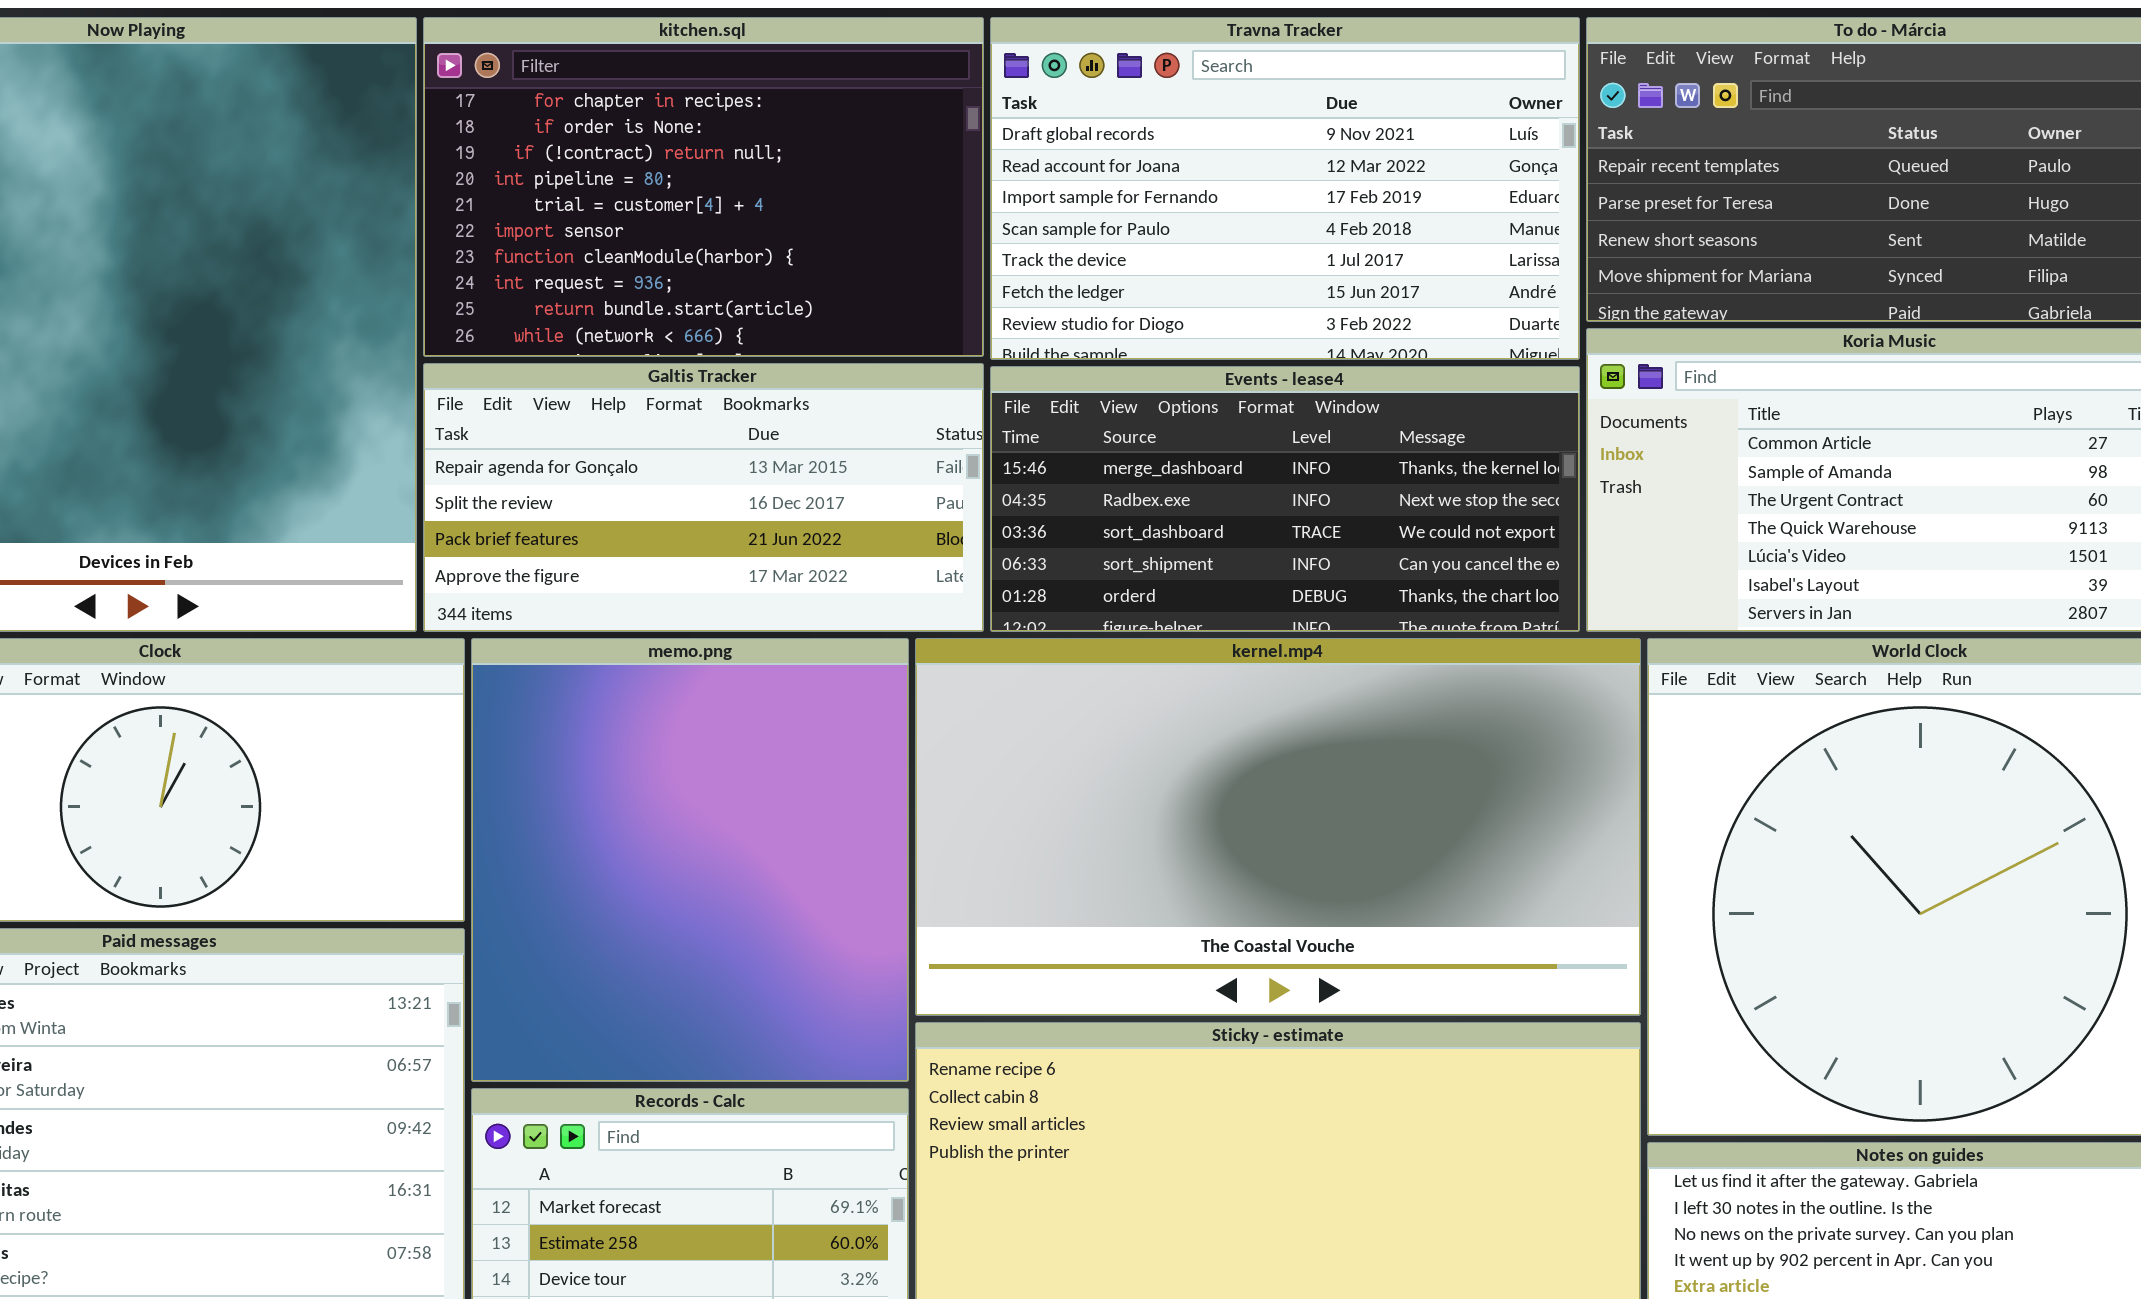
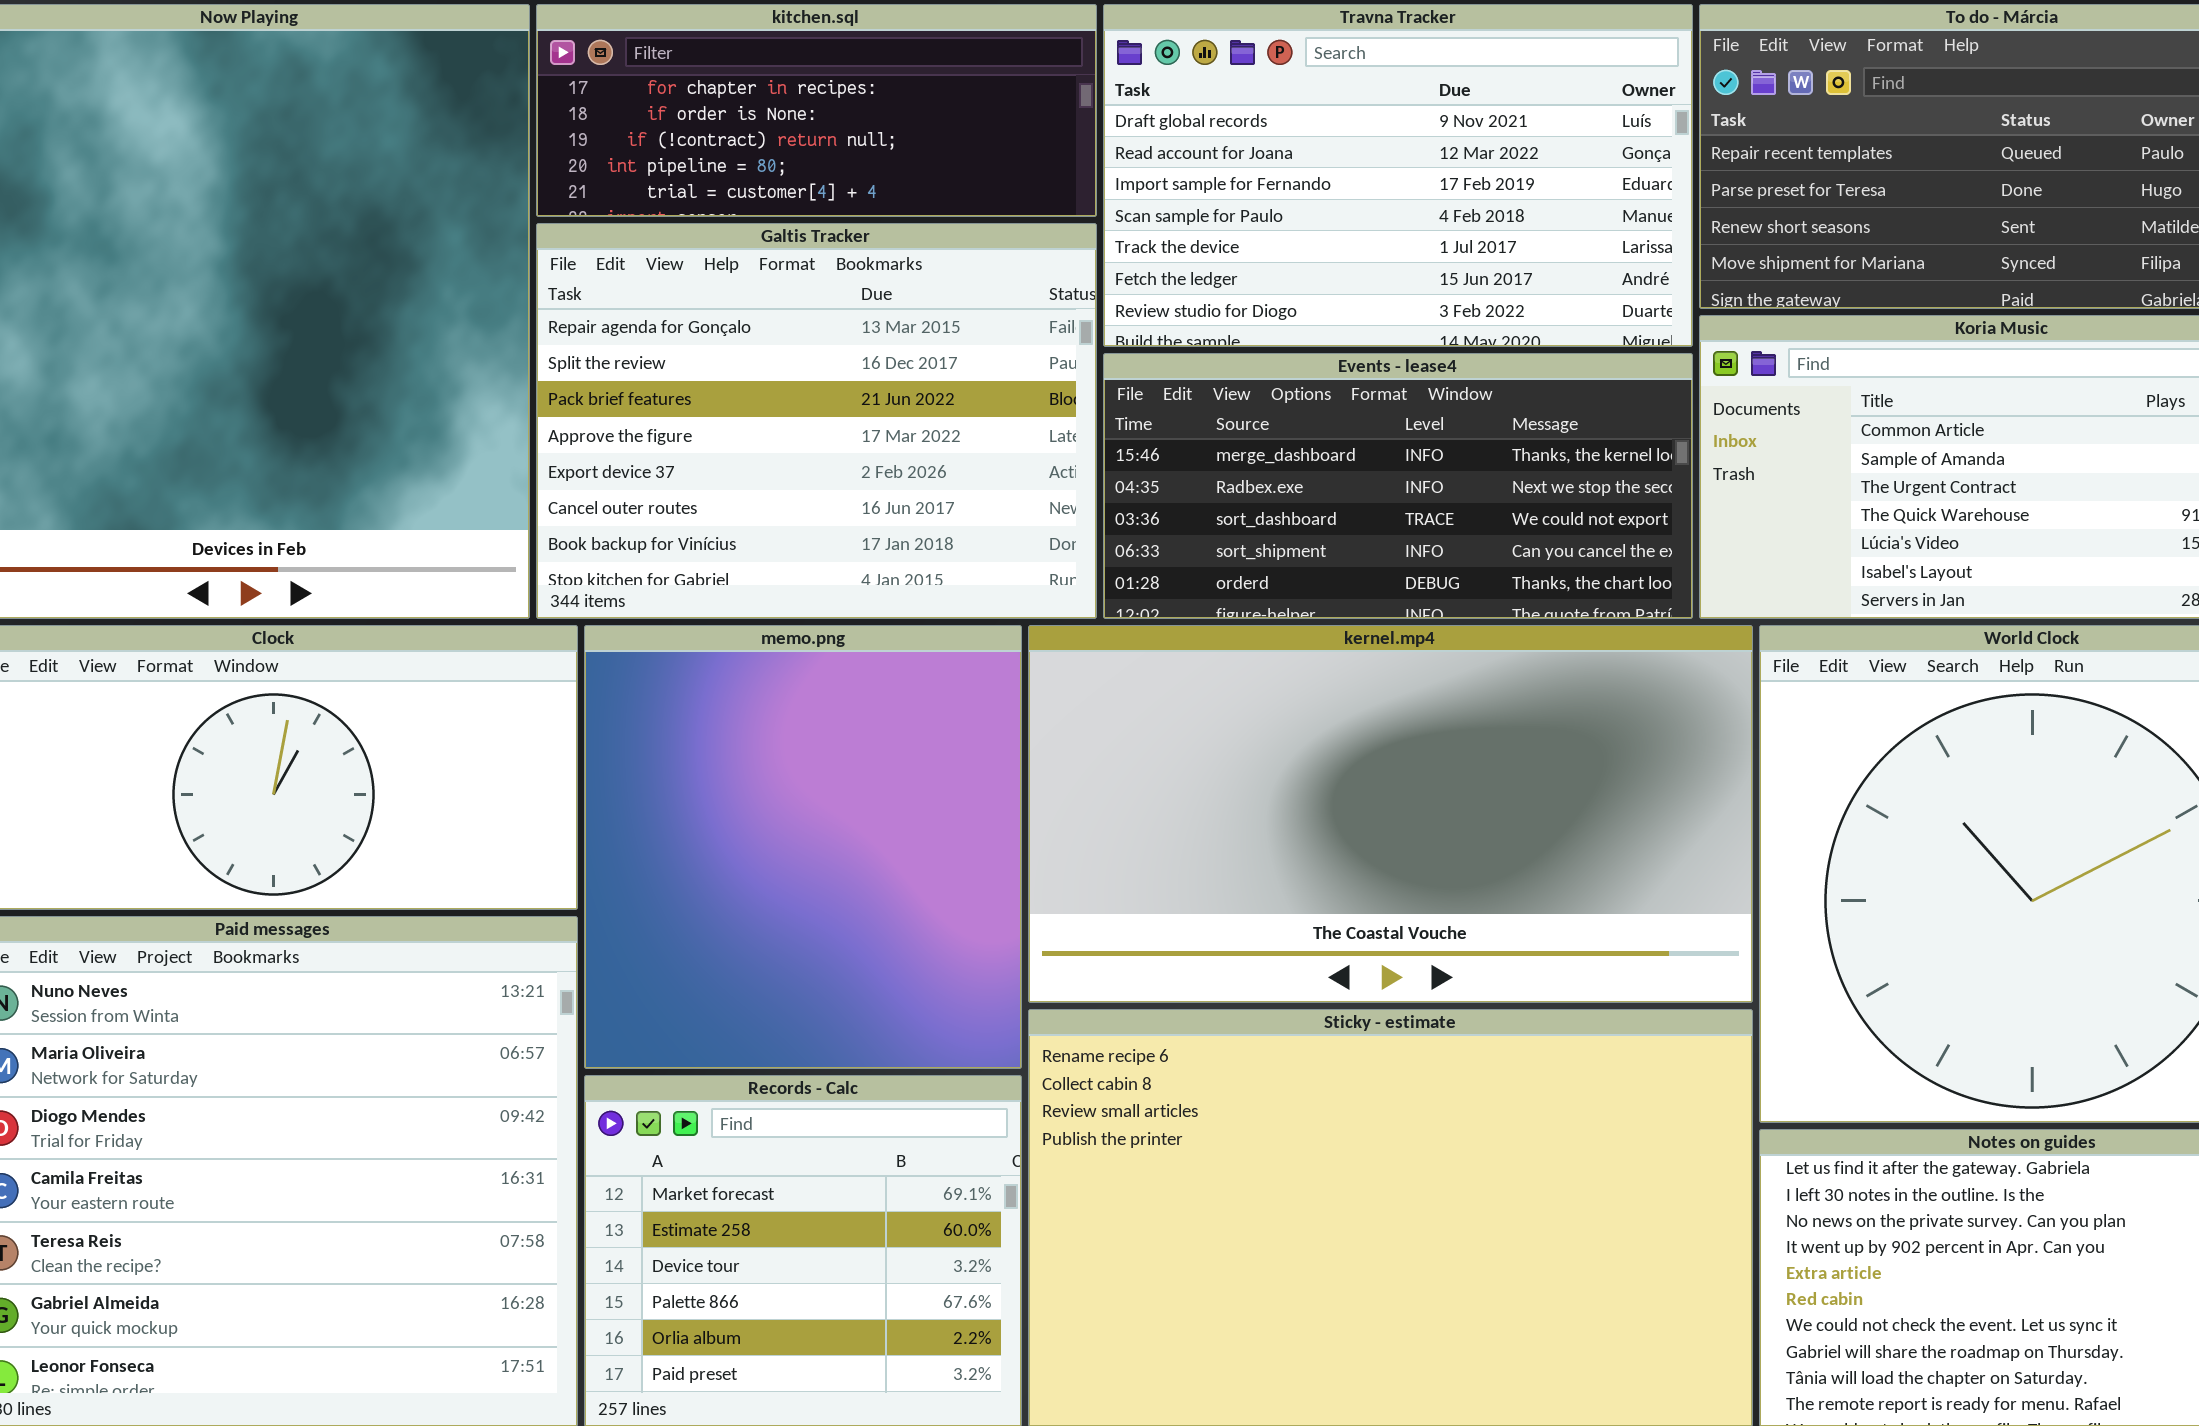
kitchen.sql: [423,17,984,357] -> [536,4,1097,217], resized
Galtis Tracker: [423,363,984,632] -> [536,223,1097,619], resized

